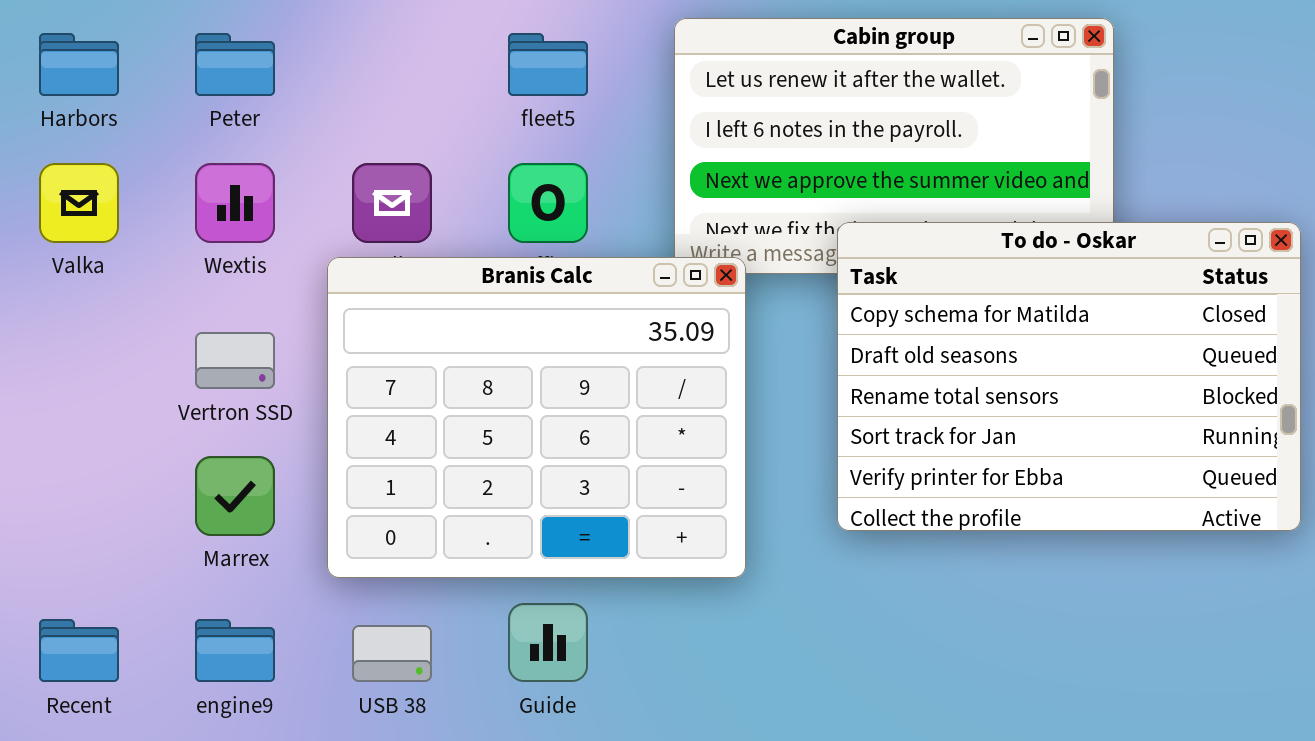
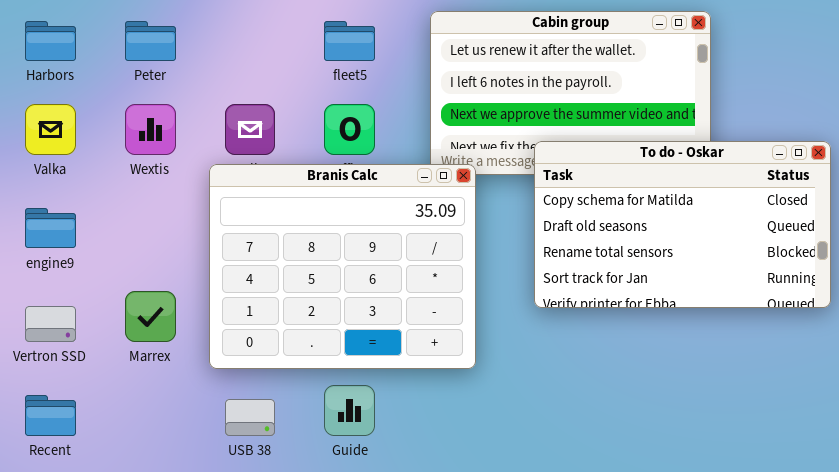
To do - Oskar: [837,222,1301,531] -> [534,141,831,308], resized
Vertron SSD: [195,332,275,389] -> [25,306,76,342], moved
engine9: [195,619,275,682] -> [25,208,76,248], moved

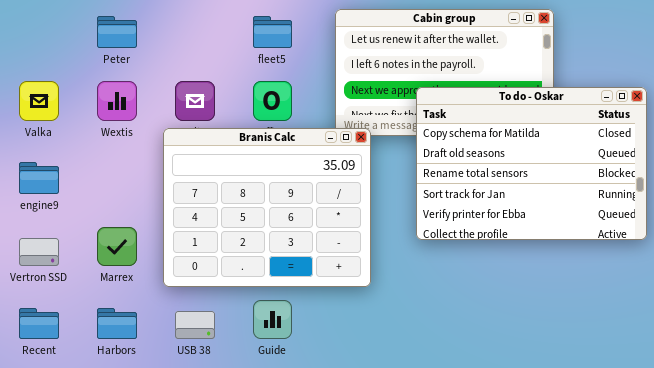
Harbors: [25,21,76,61] -> [97,308,137,339], moved
To do - Oskar: [534,141,831,308] -> [416,87,647,240], resized

